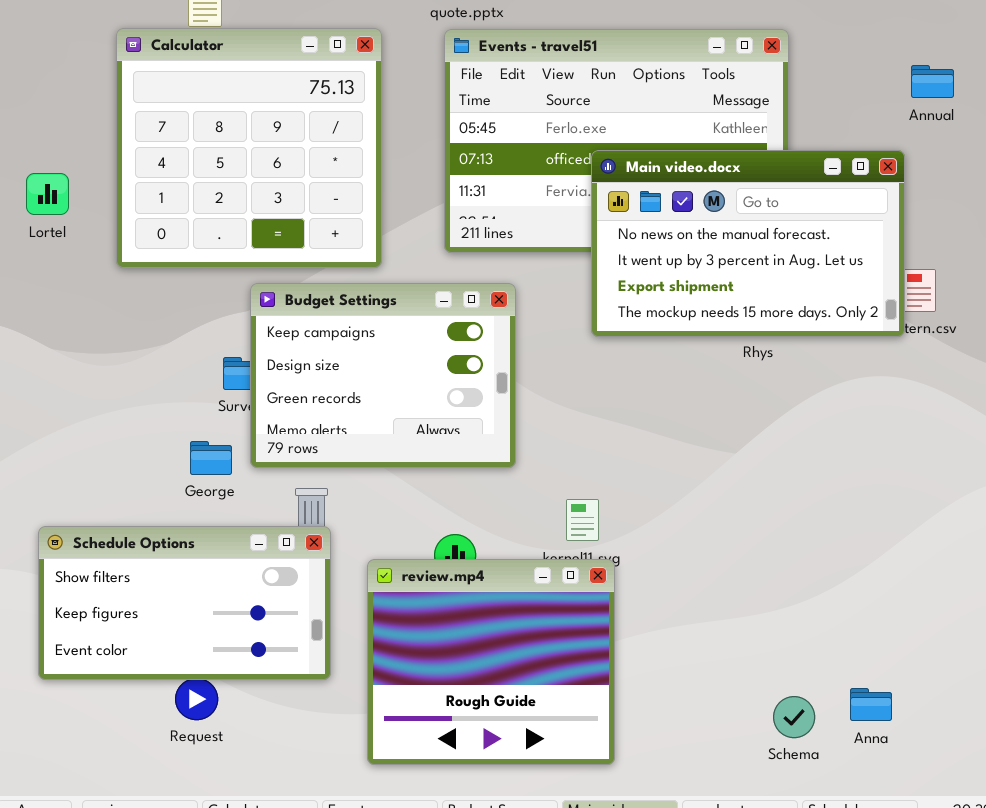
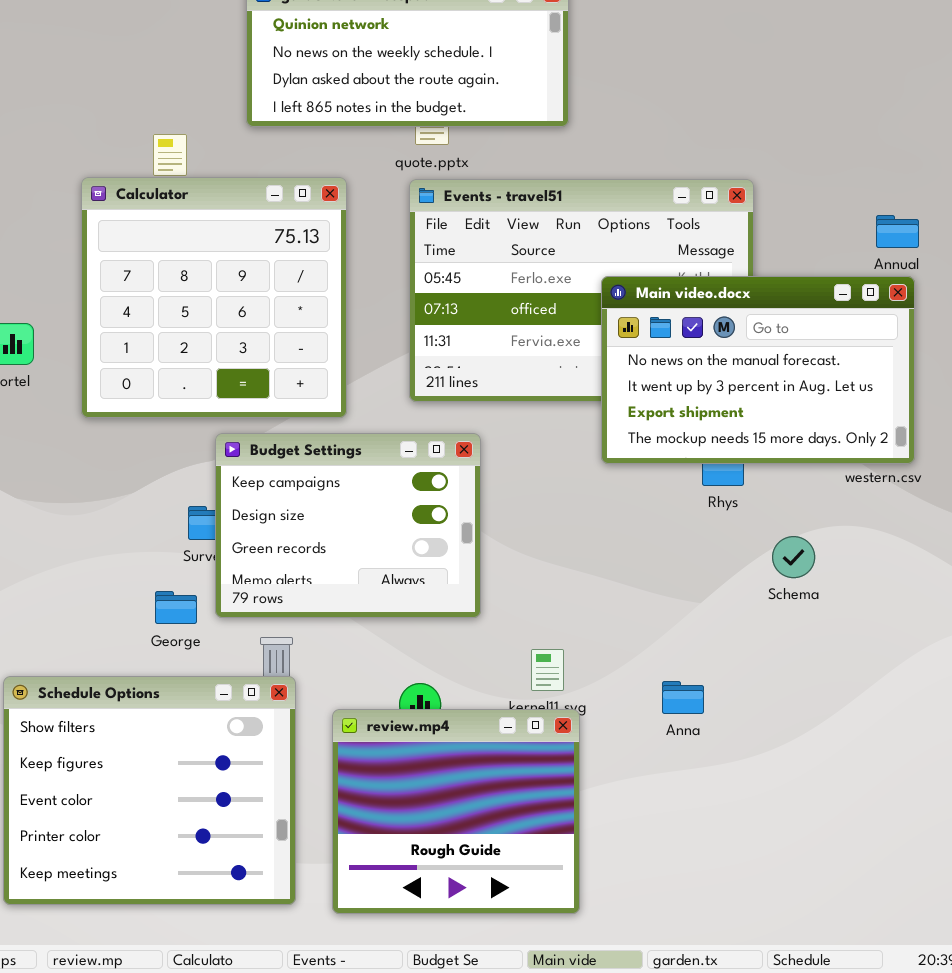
Main video.docx: [591,150,905,337] -> [601,276,915,464], moved
Schedule Options: [38,526,331,680] -> [3,676,296,905], resized
Anna: [850,688,892,721] -> [662,681,704,714], moved
Schema: [773,696,815,738] -> [772,536,815,578], moved

